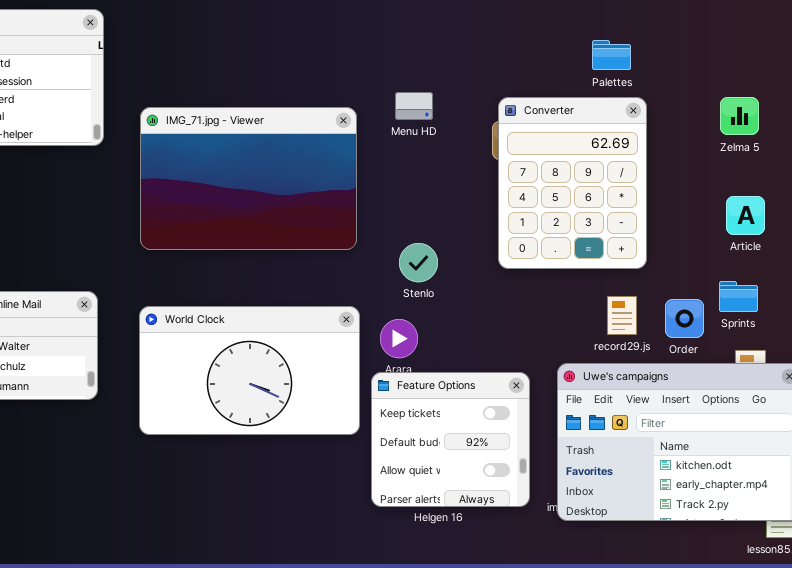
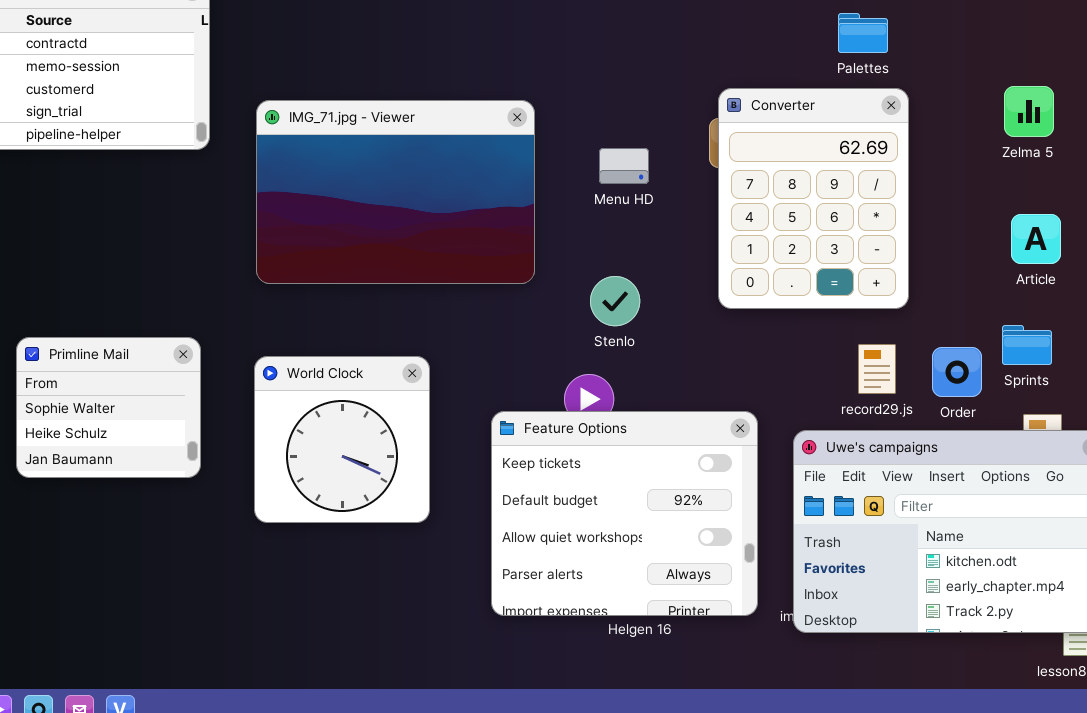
Menu HD: [395,92,433,120] -> [599,148,649,184], moved
World Clock: [139,306,360,435] -> [254,356,430,523], resized
Feature Options: [371,372,530,507] -> [491,411,758,616], resized

